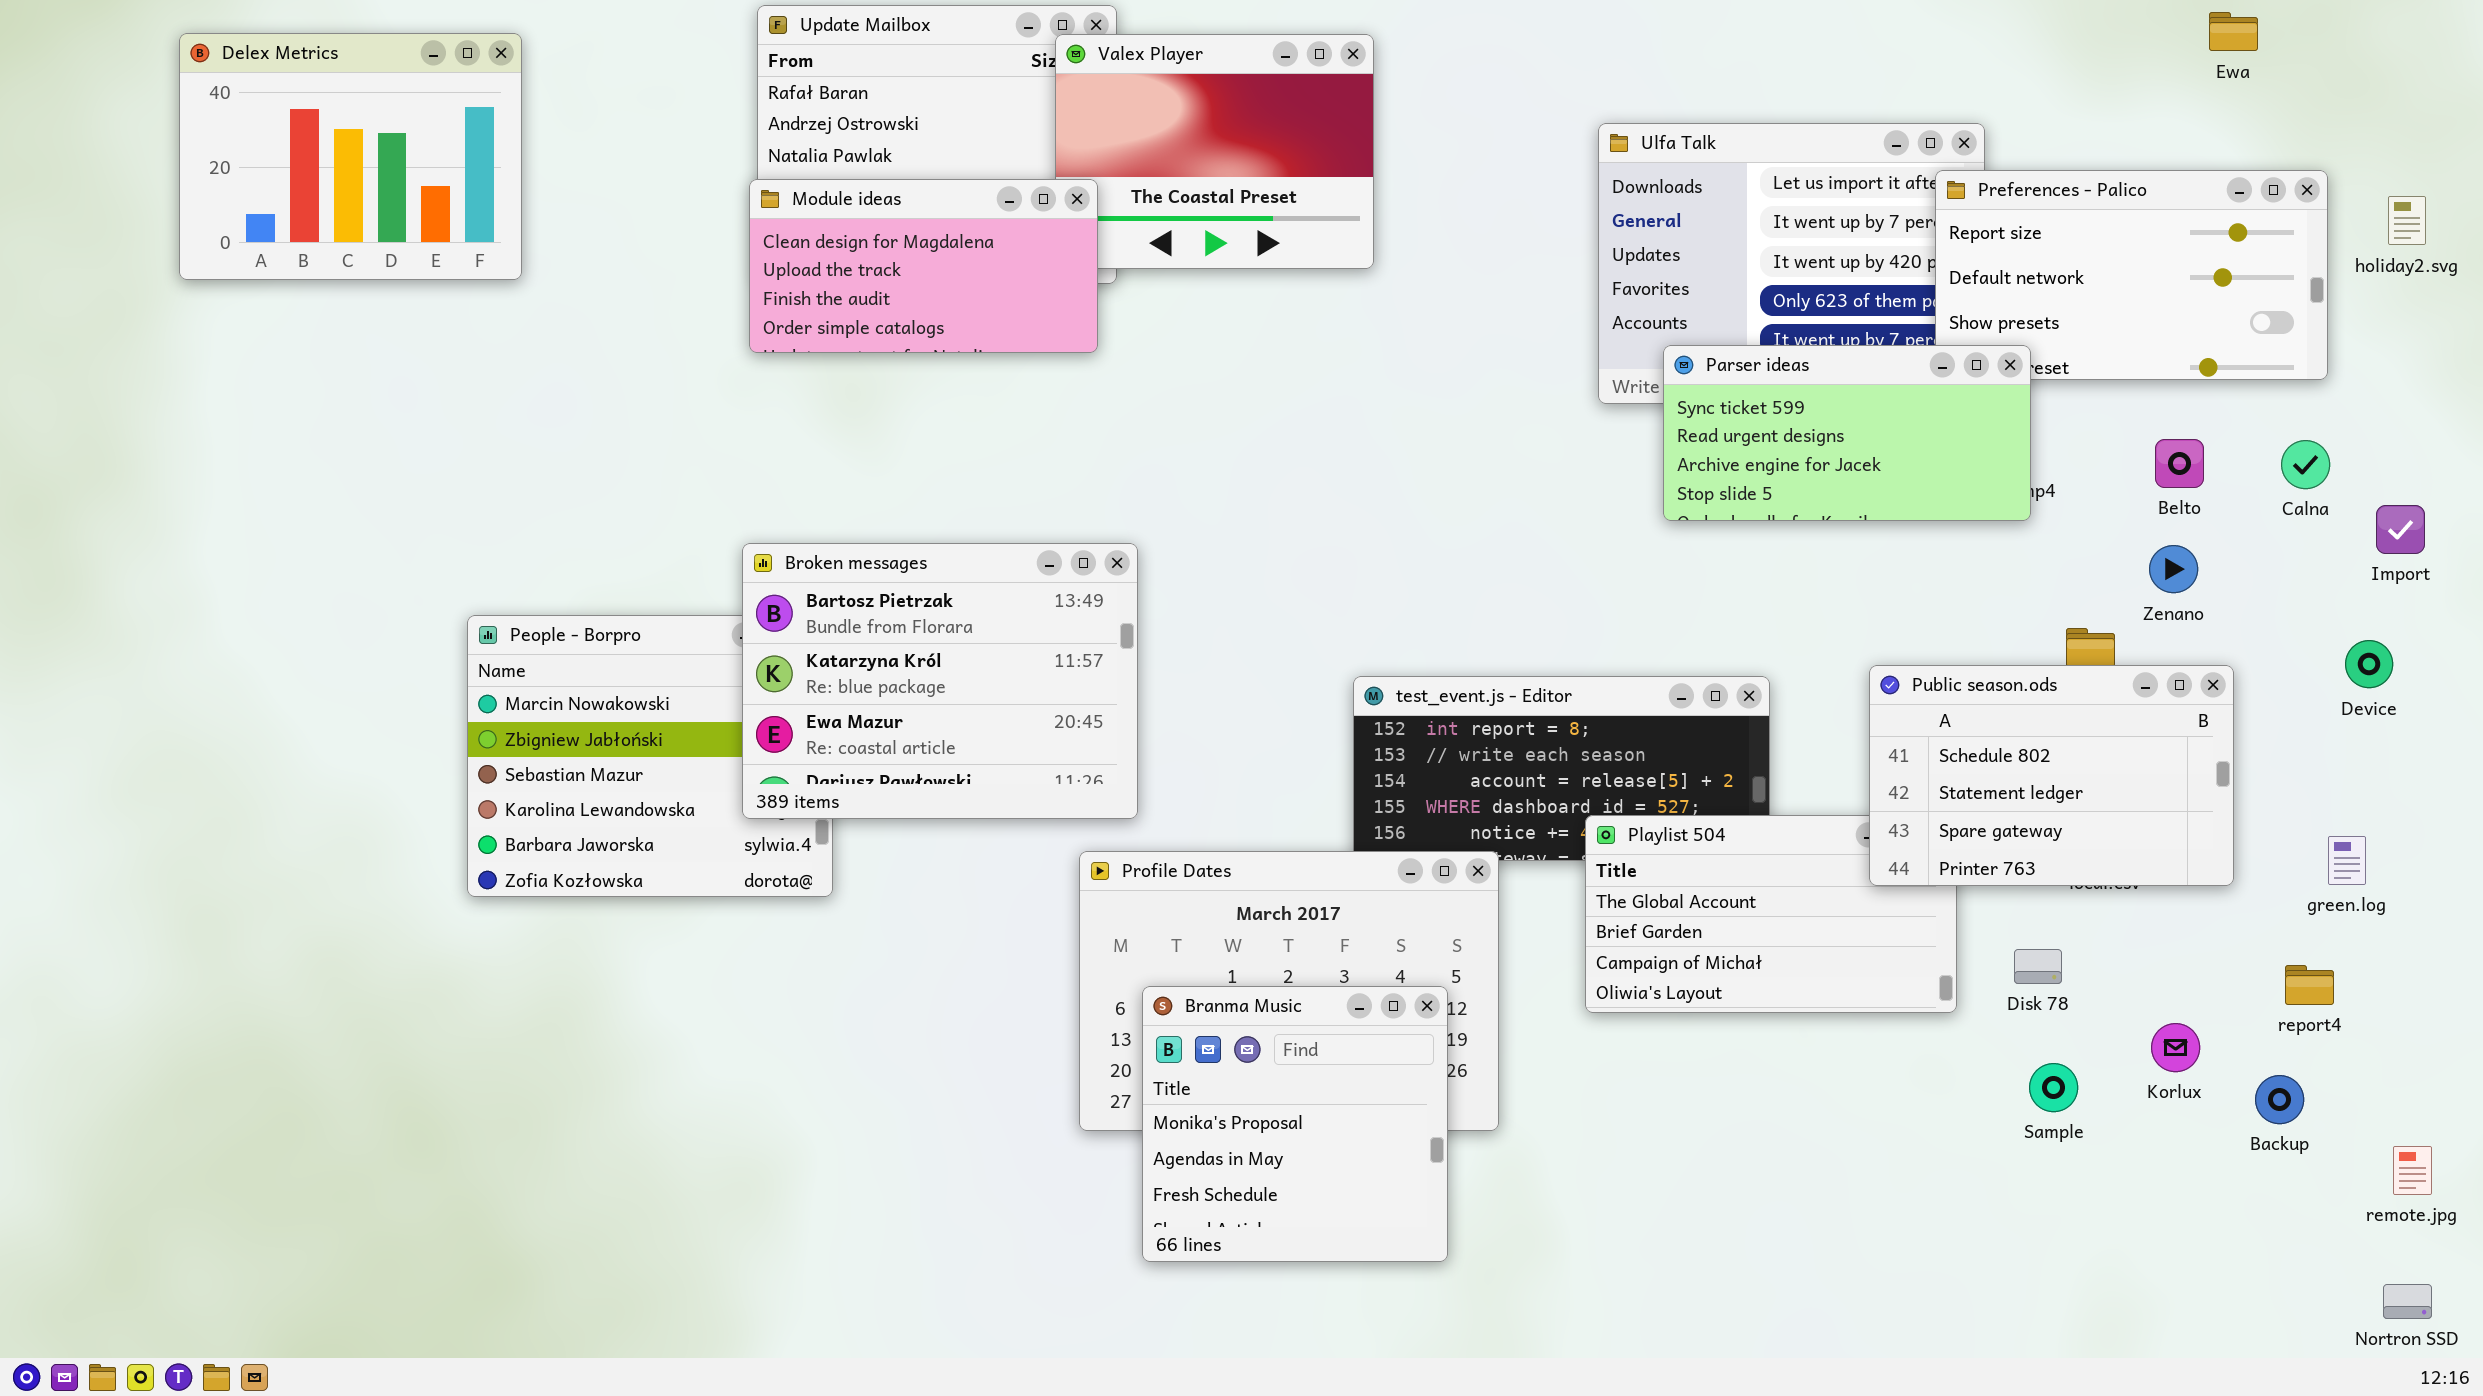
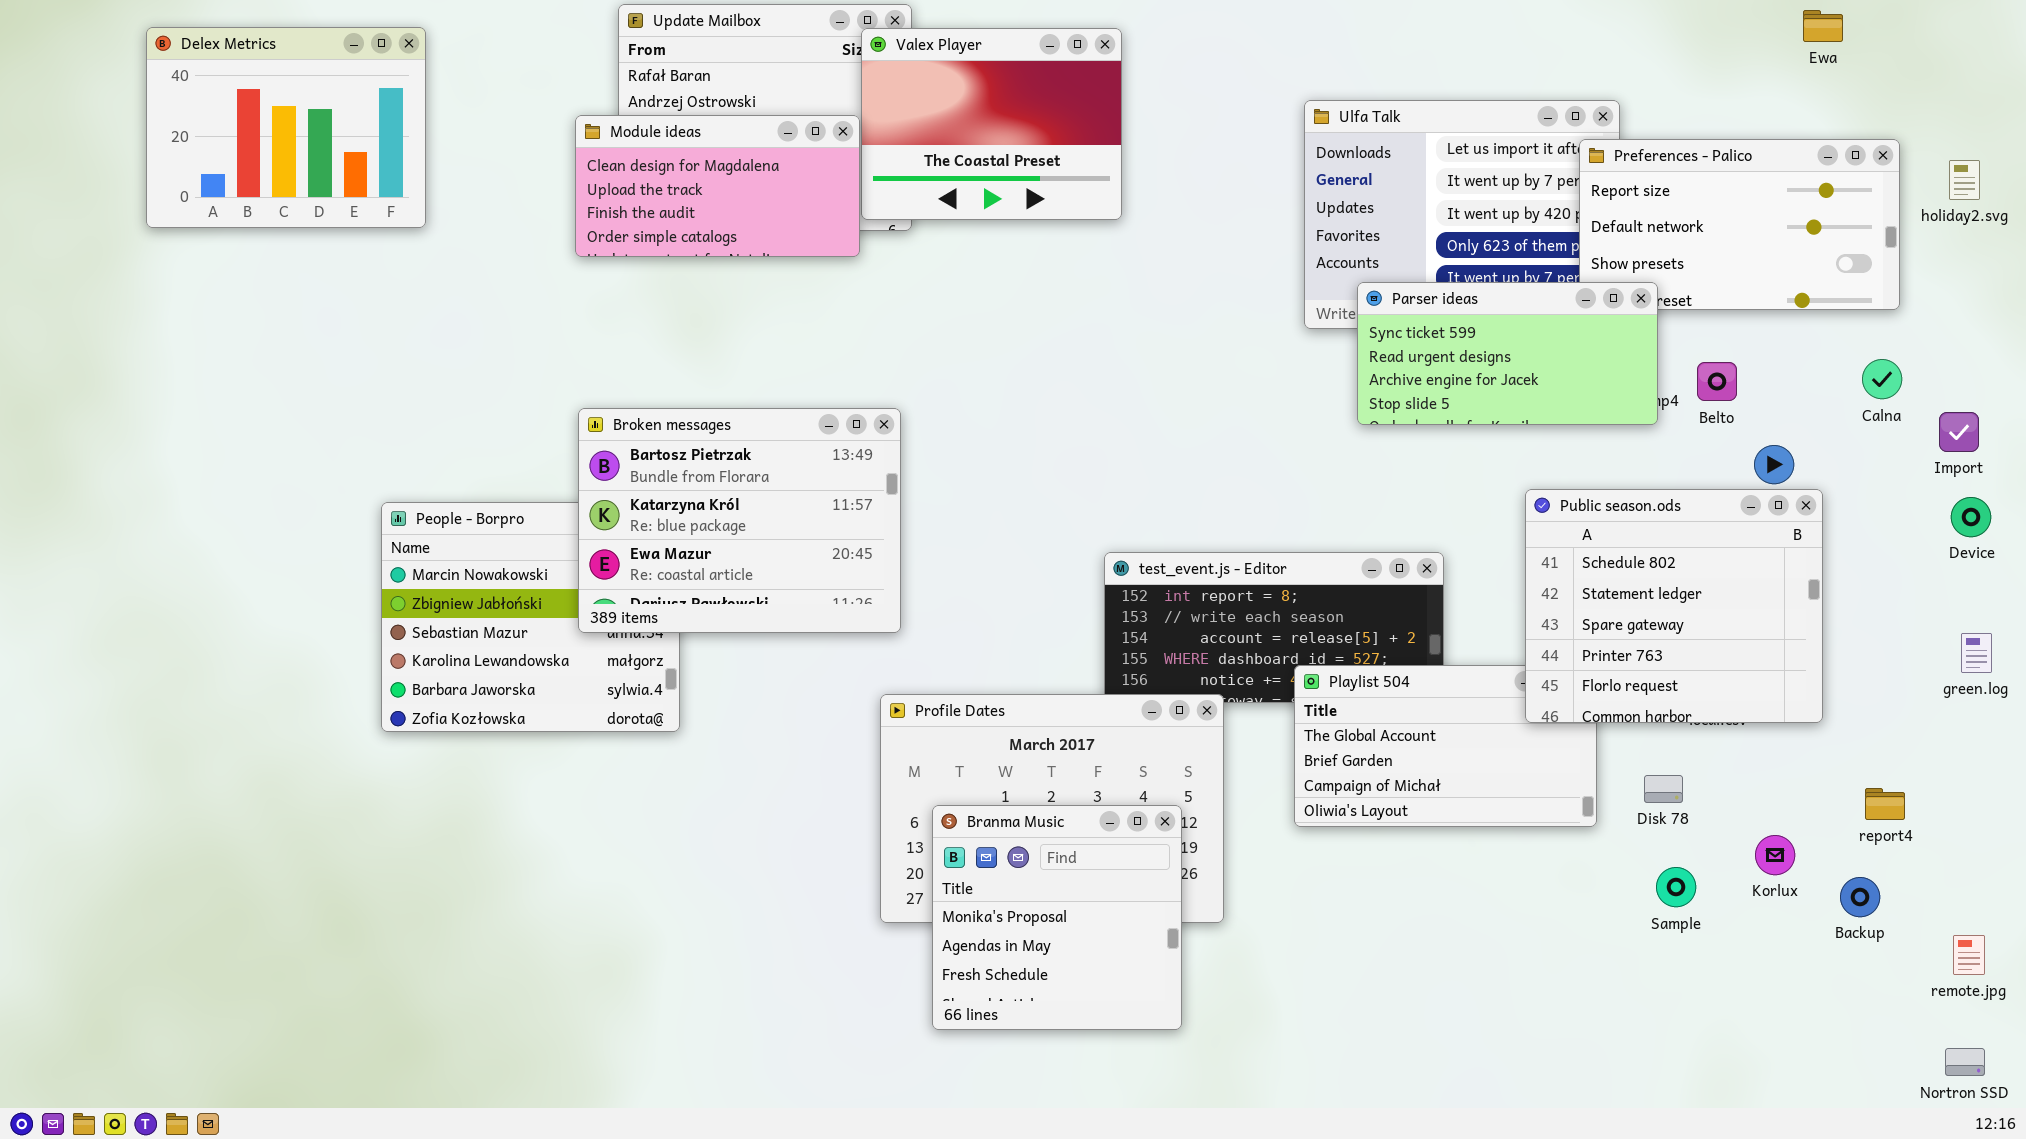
Module ideas: [749,179,1098,353] -> [575,115,860,257], moved
Belto: [2155,439,2204,488] -> [1697,362,1737,401], moved
Broken messages: [742,543,1138,819] -> [578,408,901,633], moved
Device: [2345,640,2393,688] -> [1951,497,1991,537], moved
Public season.ods: [1869,665,2234,886] -> [1525,489,1823,723], resized
green.log: [2328,836,2366,885] -> [1961,633,1992,673], moved

